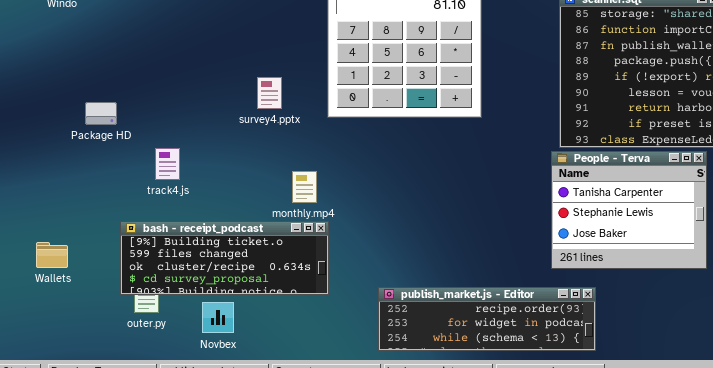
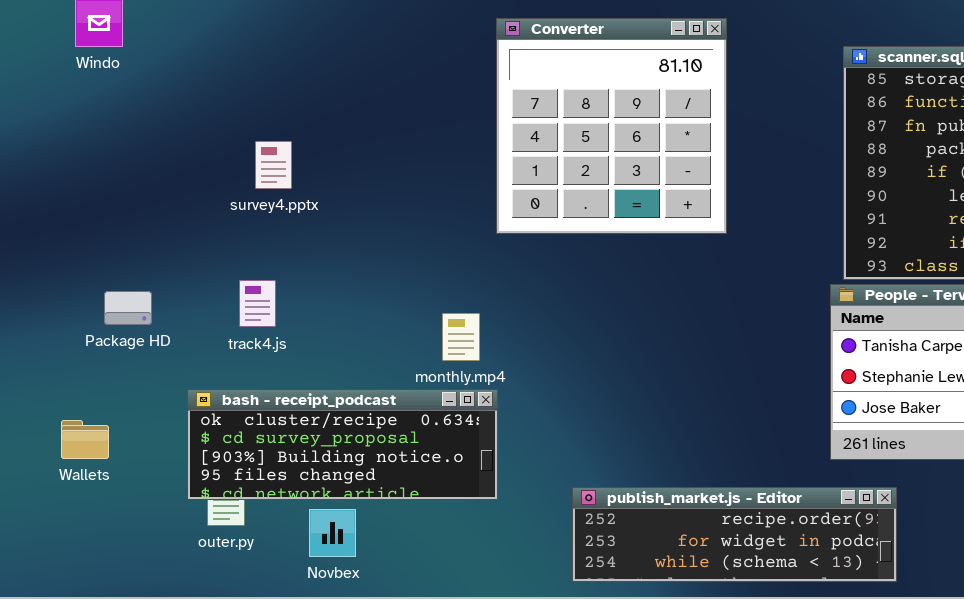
survey4.pptx: [257,77,282,109] -> [255,141,292,189], moved
Package HD: [85,102,117,125] -> [104,291,152,325], moved
bash - receipt_podcast: [120,221,329,295] -> [187,389,498,500], scrolled down 2 rows

